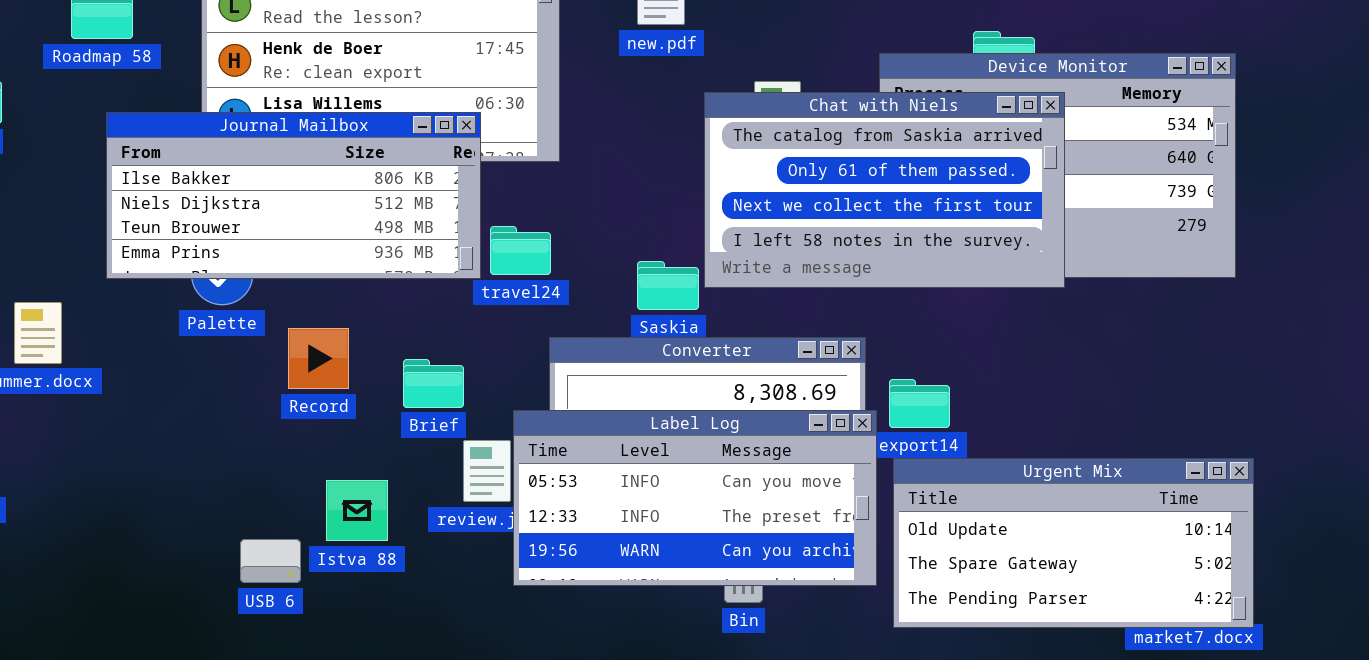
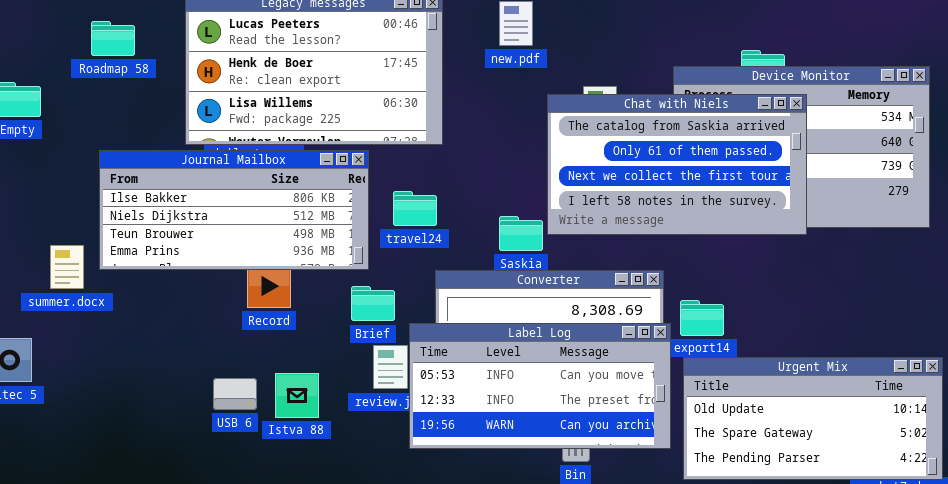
Journal Mailbox: [106,112,481,279] -> [99,150,369,270], moved
Brief: [403,359,464,408] -> [351,286,395,321], moved
USB 6: [240,539,301,583] -> [213,378,257,410], moved

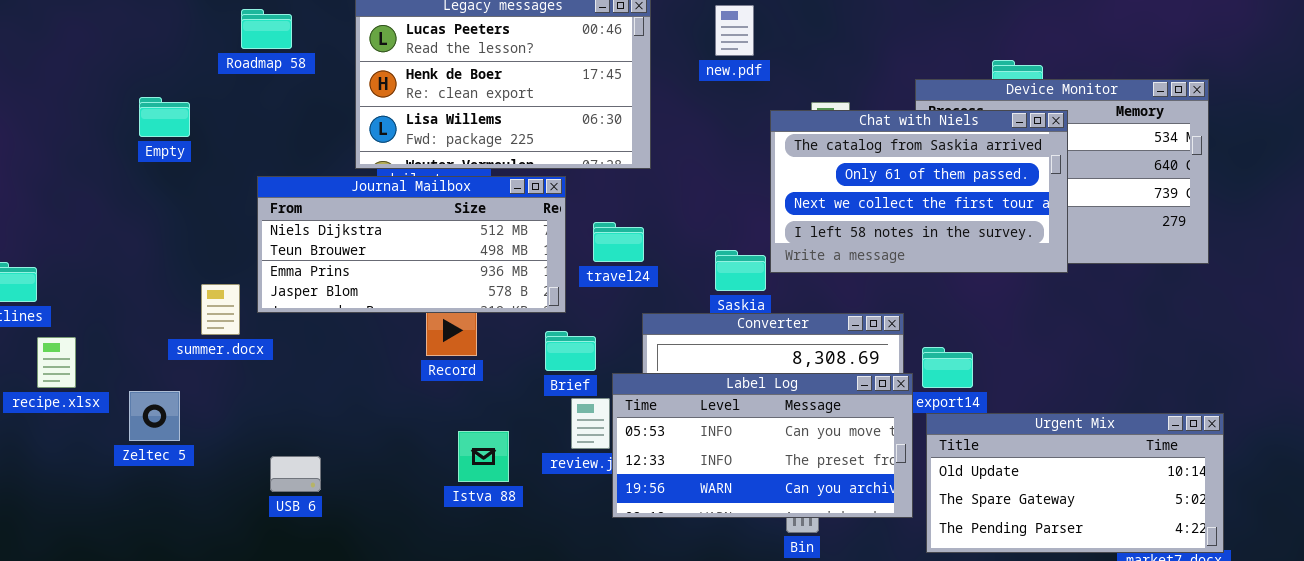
Roadmap 58: [91,21,135,56] -> [241,9,292,49], moved
Journal Mailbox: [99,150,369,270] -> [257,176,566,313], scrolled down 1 row
USB 6: [213,378,257,410] -> [270,456,321,492], moved

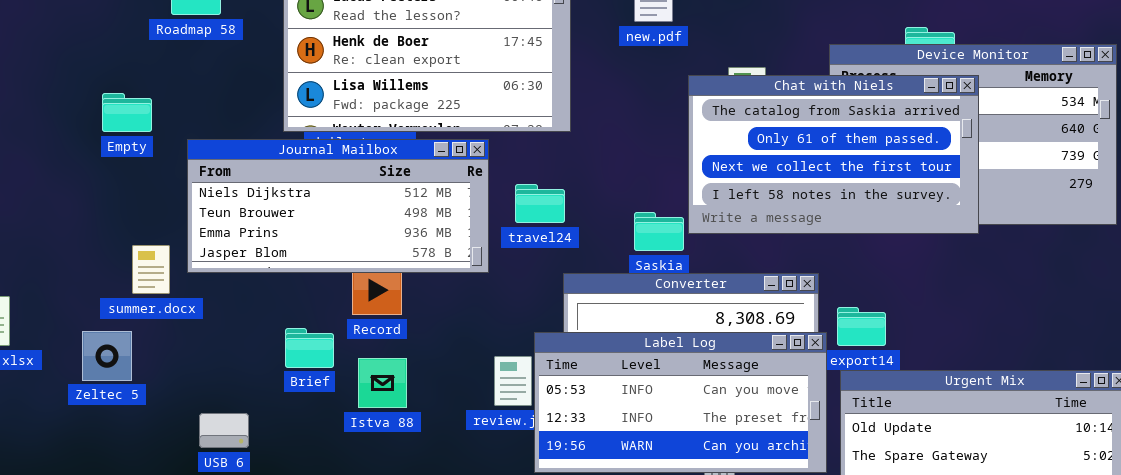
Empty: [139,97,190,137] -> [102,93,152,132], moved
Brief: [545,331,596,371] -> [285,328,334,368], moved
Zeltec 5: [129,391,180,441] -> [82,331,132,381], moved
Istva 88: [458,431,509,482] -> [358,358,407,408], moved

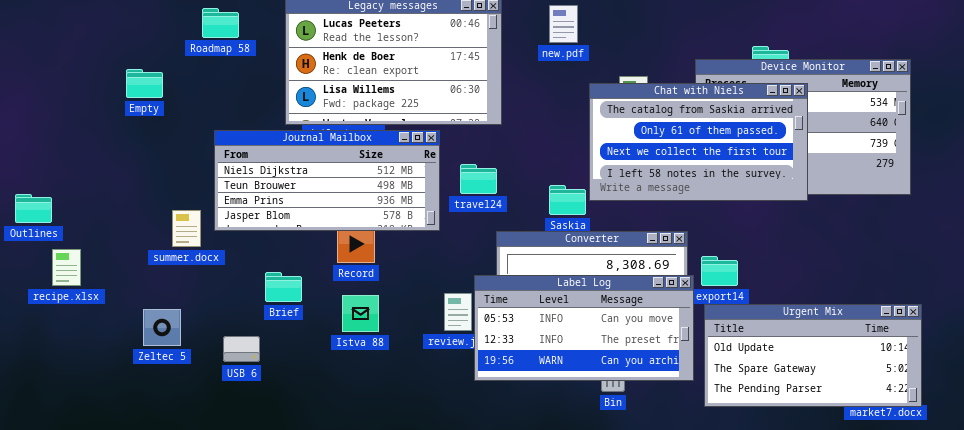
Empty: [102,93,152,132] -> [126,69,163,98], moved
Brief: [285,328,334,368] -> [265,272,302,302], moved
Zeltec 5: [82,331,132,381] -> [143,309,181,346], moved

